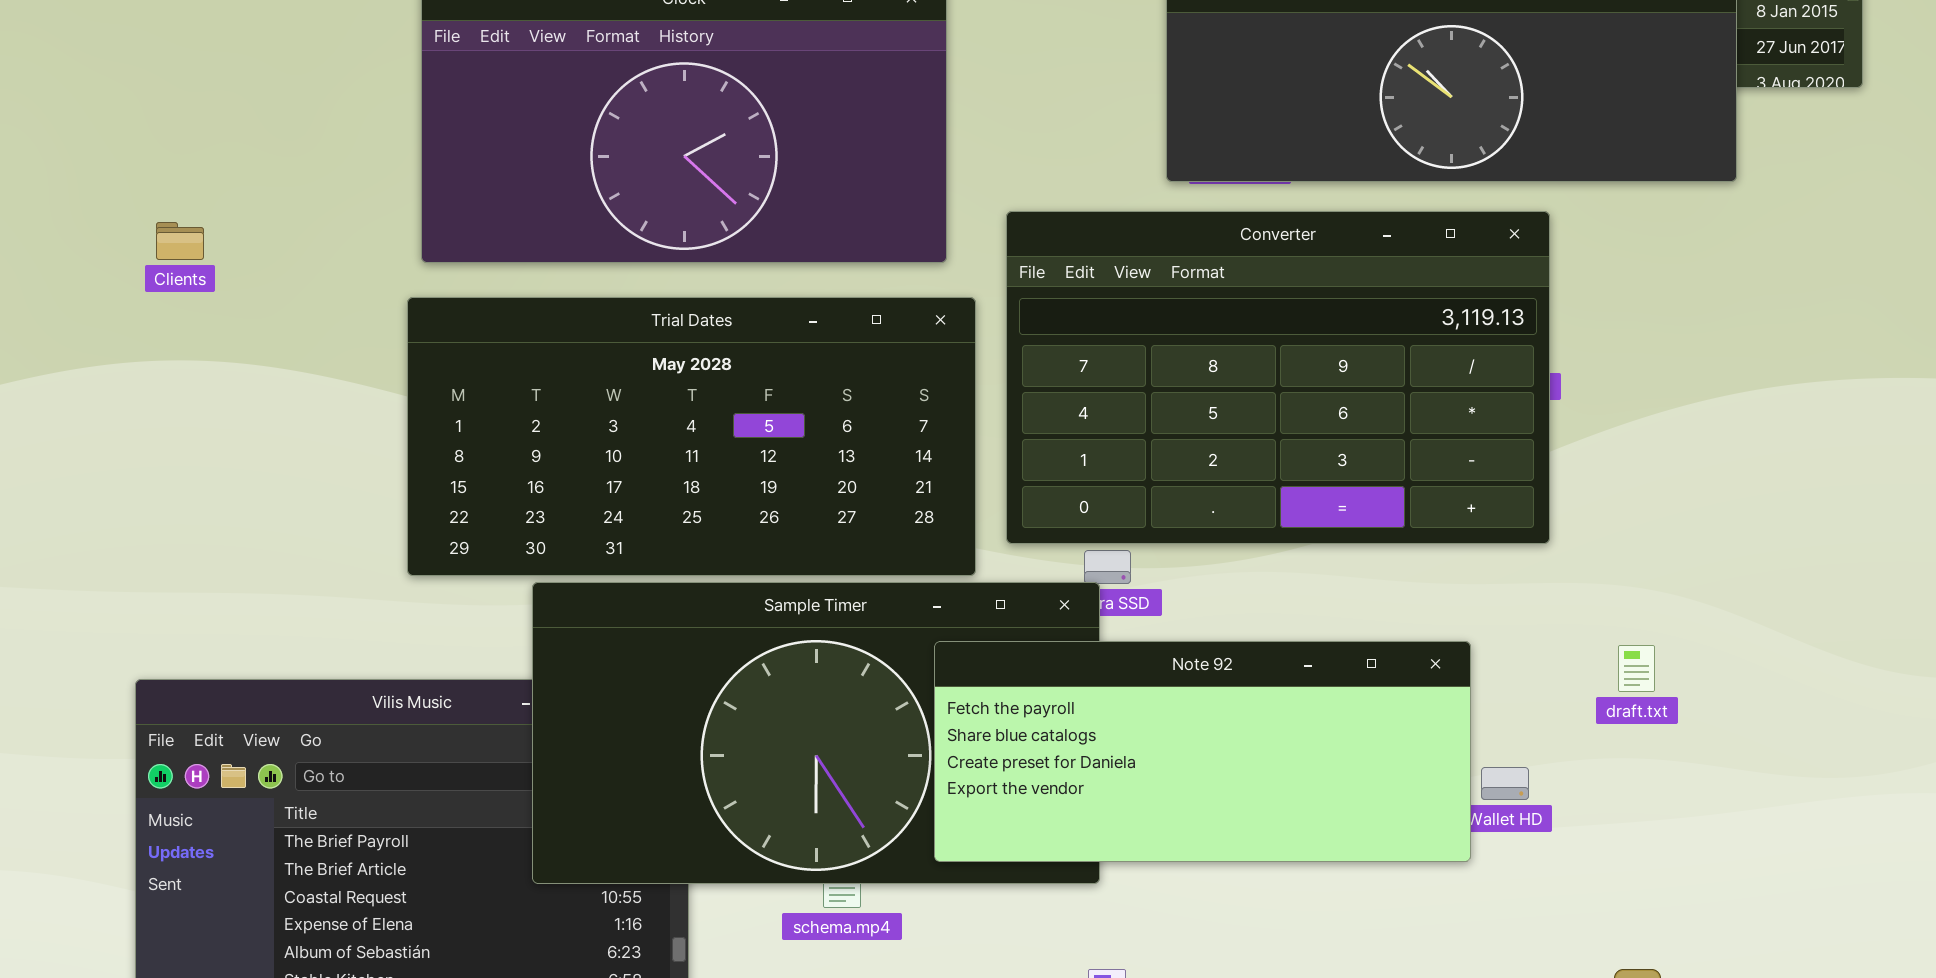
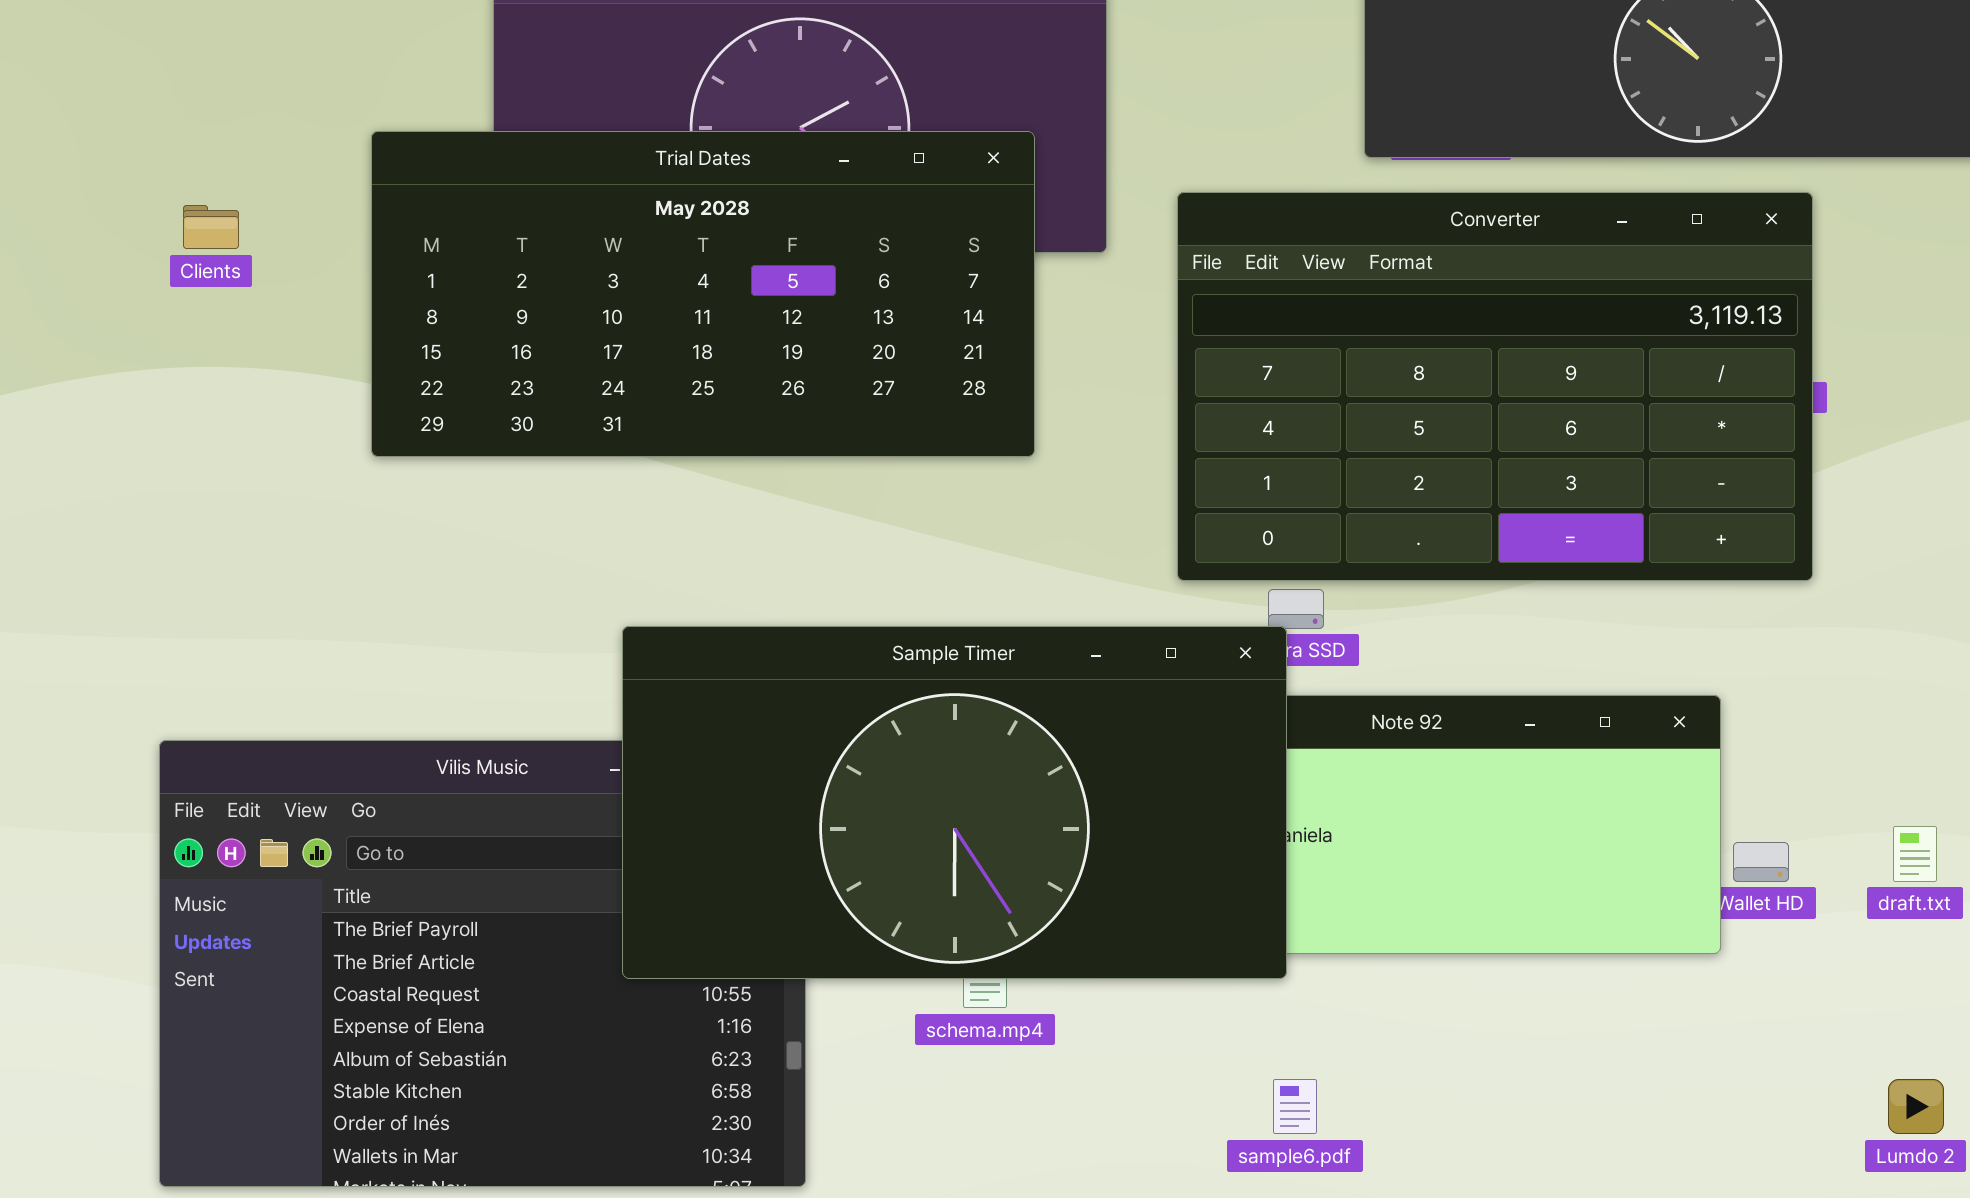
Trial Dates: [407,297,976,576] -> [371,131,1035,457], moved
Sample Timer: [532,582,1100,884] -> [622,626,1287,979], raised
draft.txt: [1618,645,1655,692] -> [1893,826,1937,882], moved

